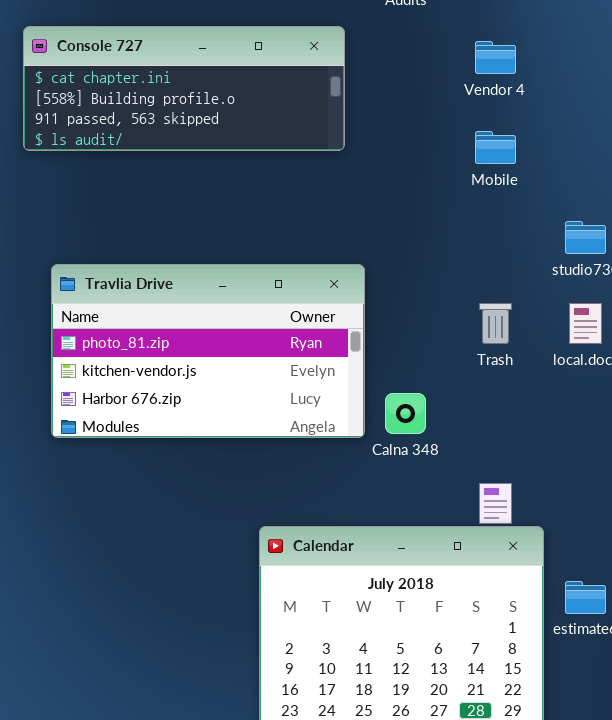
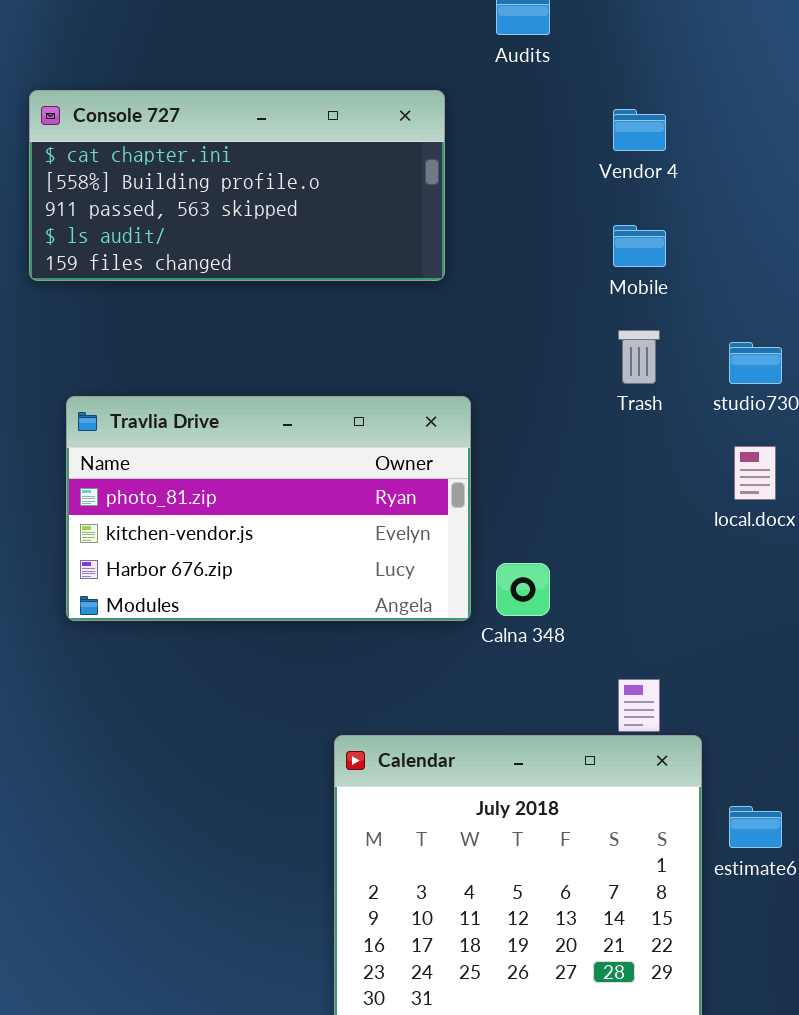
Console 727: [23,26,345,151] -> [29,90,445,281], resized
Trash: [479,303,512,344] -> [618,330,660,384], moved

